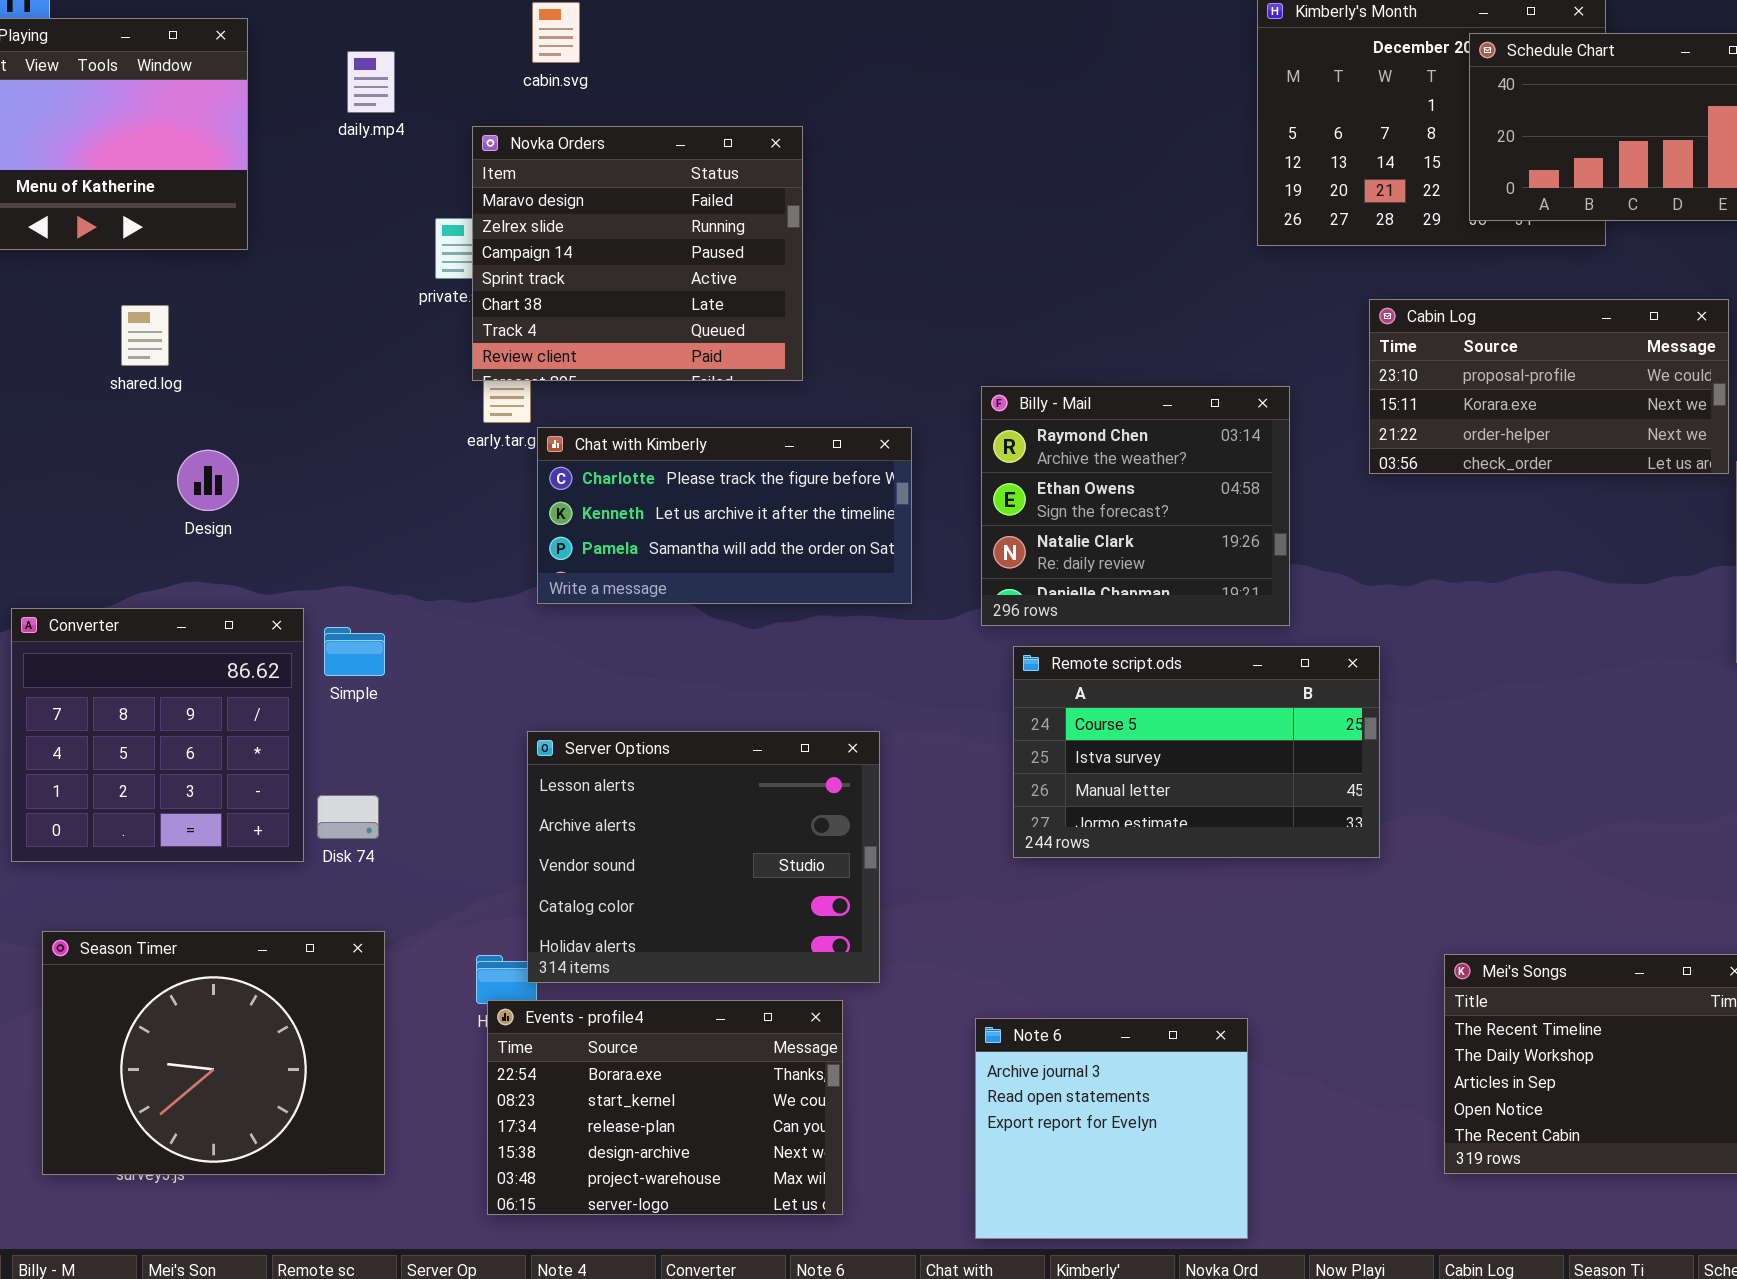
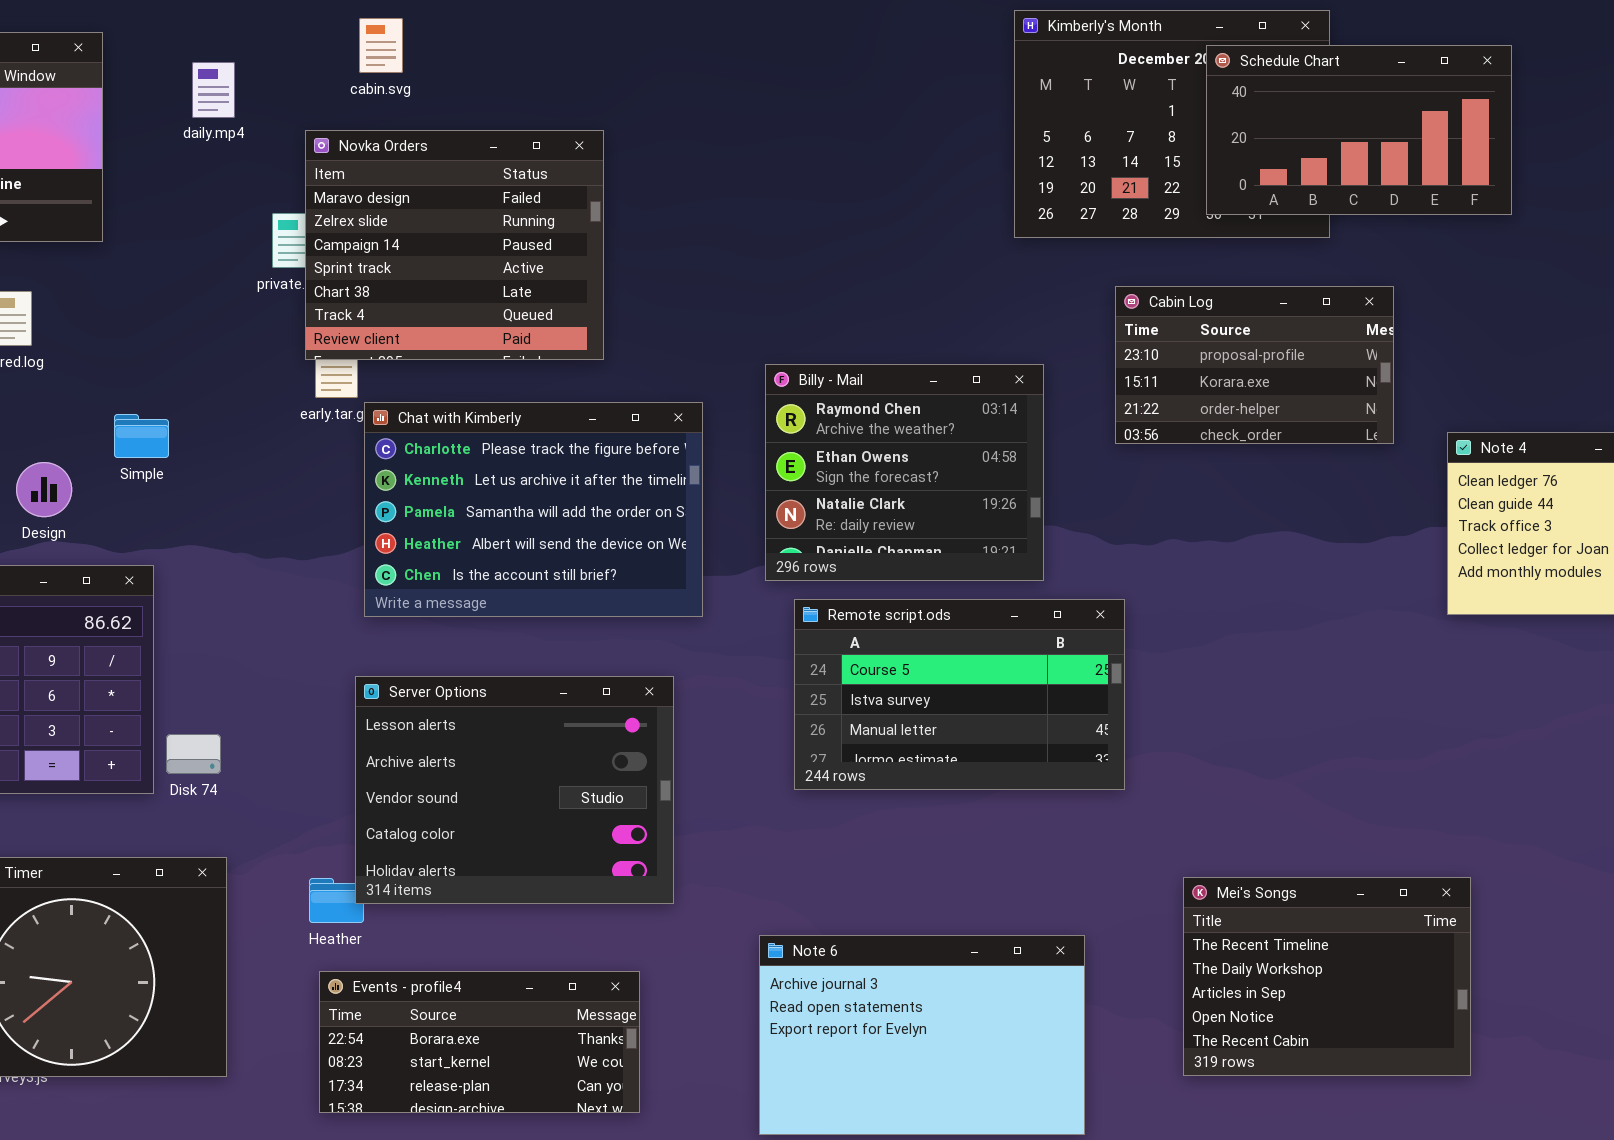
Cabin Log: [1369,299,1729,474] -> [1115,286,1394,444], resized
Chat with Kimberly: [537,427,912,604] -> [364,402,703,617], resized
Design: [177,450,239,511] -> [16,462,72,517], moved
Simple: [324,627,385,676] -> [114,414,169,458], moved
Events - profile4: [487,1000,843,1215] -> [319,971,640,1113], resized
Note 6: [975,1018,1248,1239] -> [759,935,1085,1135], resized

